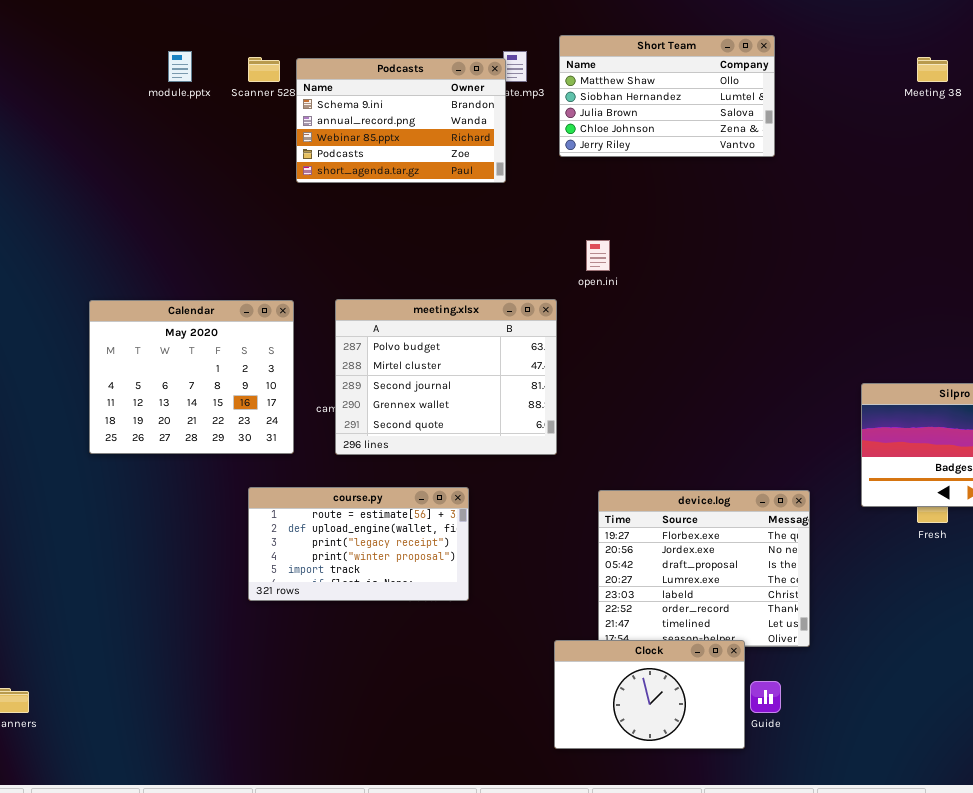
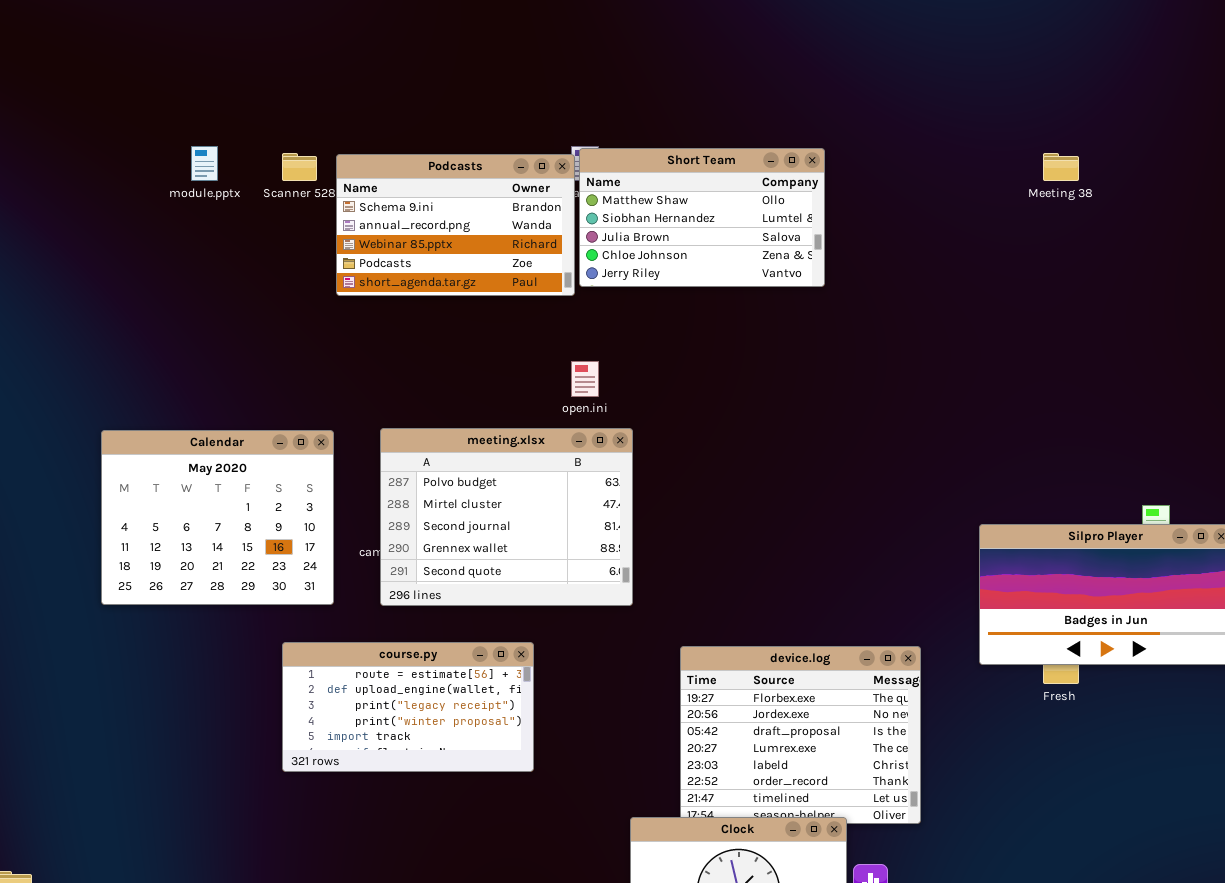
Short Team: [559,35,775,157] -> [579,148,825,287], moved
open.ini: [586,240,610,271] -> [571,361,599,397], moved

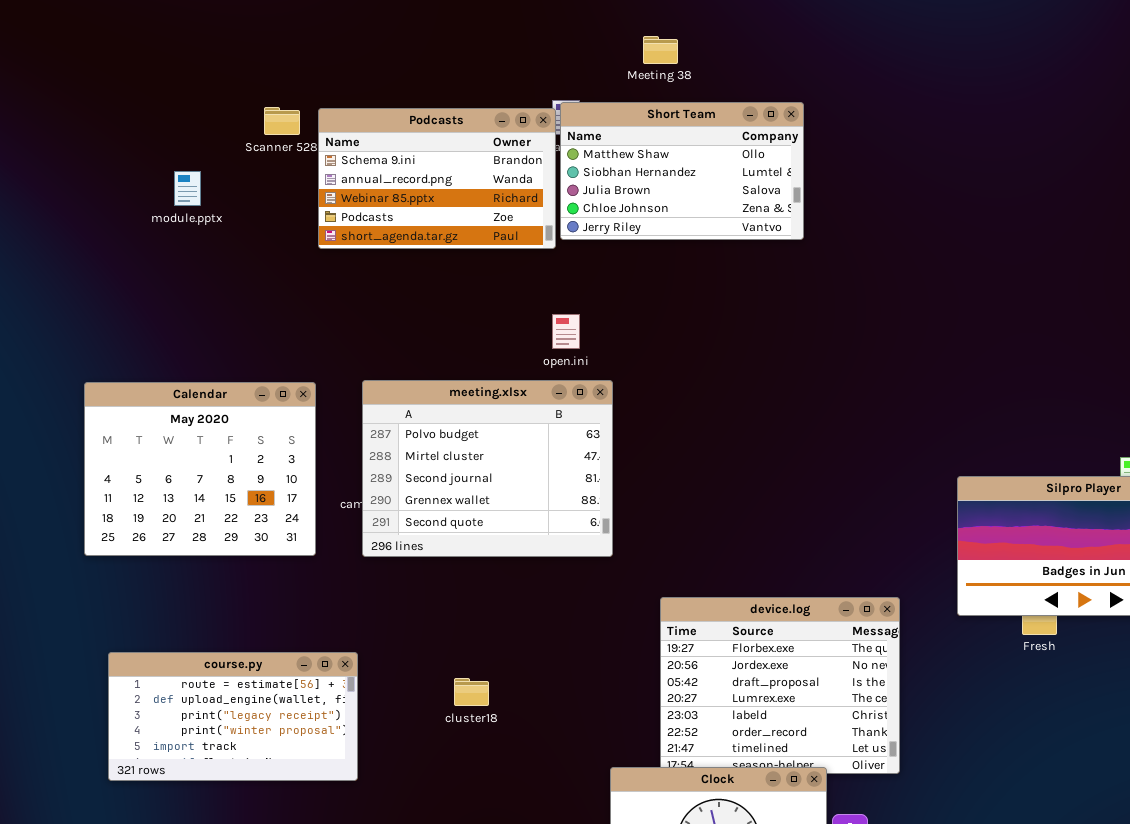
module.pptx: [191,146,218,181] -> [174,171,201,206], moved
Meeting 38: [1043,153,1079,181] -> [643,36,678,64], moved
course.py: [282,642,534,772] -> [108,652,358,781], moved

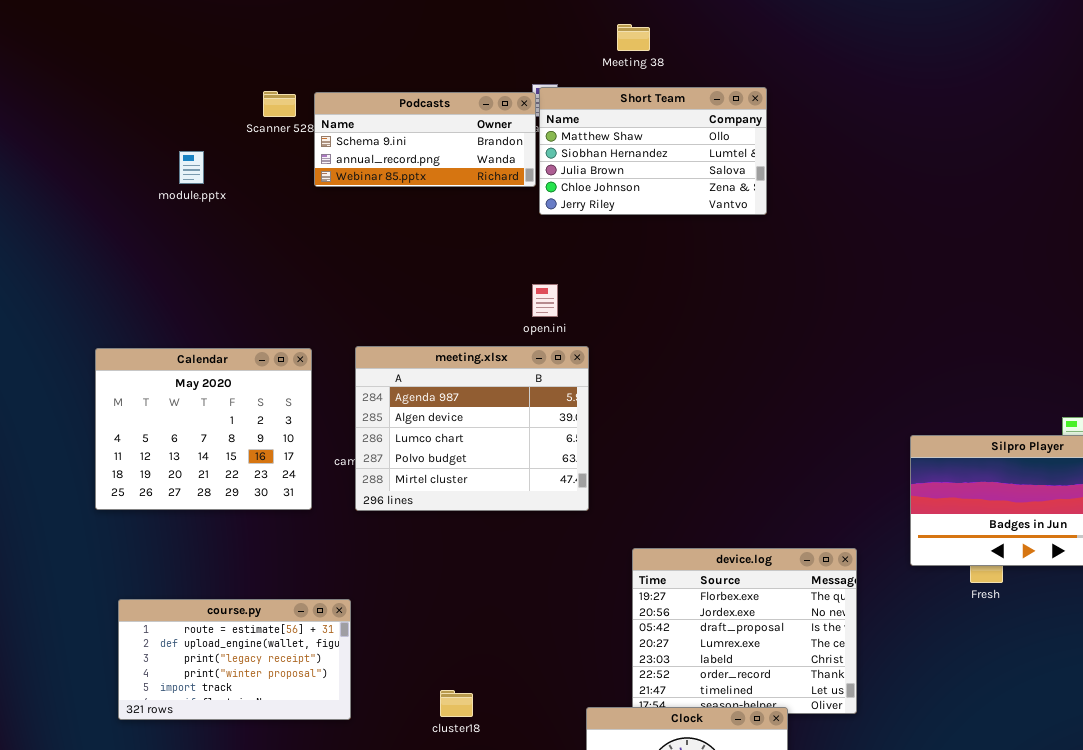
Podcasts: [318,108,556,249] -> [314,92,536,187], resized
meeting.xlsx: [362,380,613,557] -> [355,346,589,511], scrolled up 3 rows
cluster18: [454,678,489,706] -> [440,690,473,717], moved

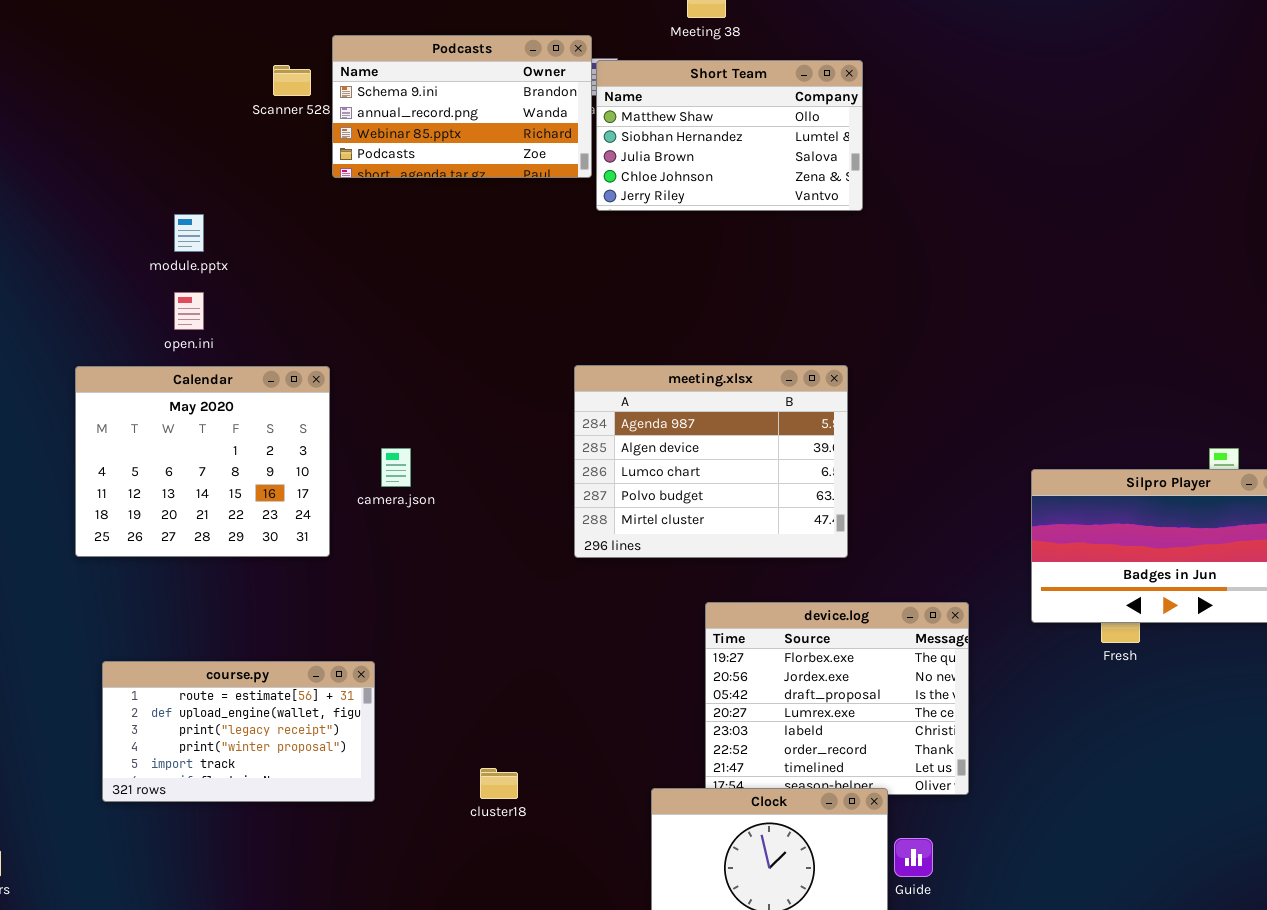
Podcasts: [314,92,536,187] -> [332,35,592,178], resized
module.pptx: [179,151,204,184] -> [174,214,204,252], moved
open.ini: [532,284,558,317] -> [174,292,204,330], moved
meeting.xlsx: [355,346,589,511] -> [574,365,848,558], moved

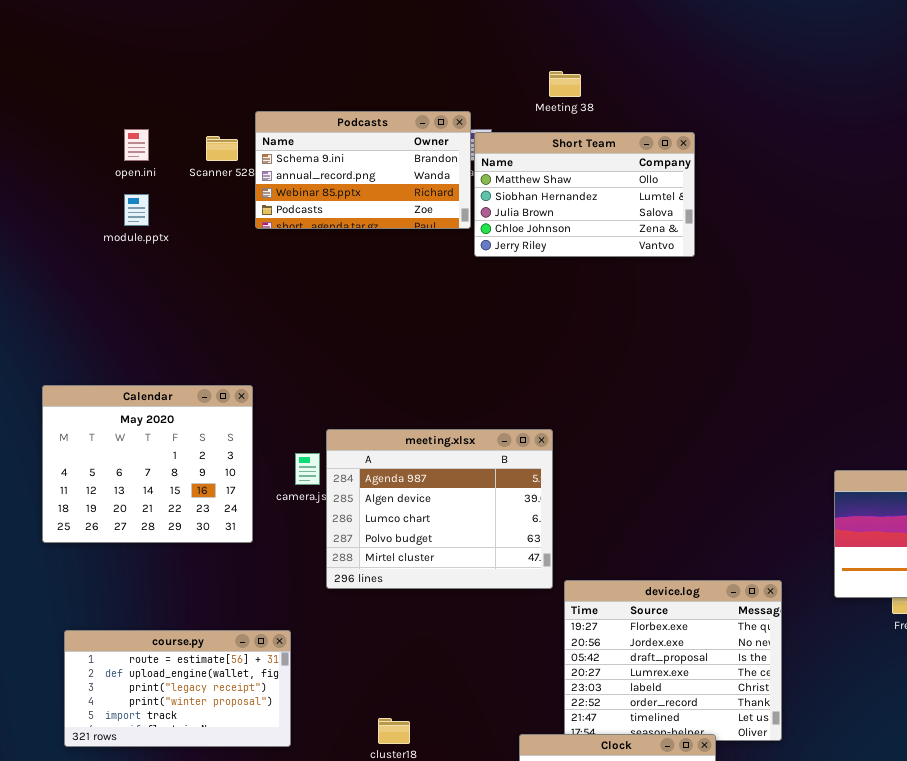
module.pptx: [174,214,204,252] -> [124,194,149,226], moved
open.ini: [174,292,204,330] -> [124,129,149,161], moved
meeting.xlsx: [574,365,848,558] -> [326,429,553,589], moved

